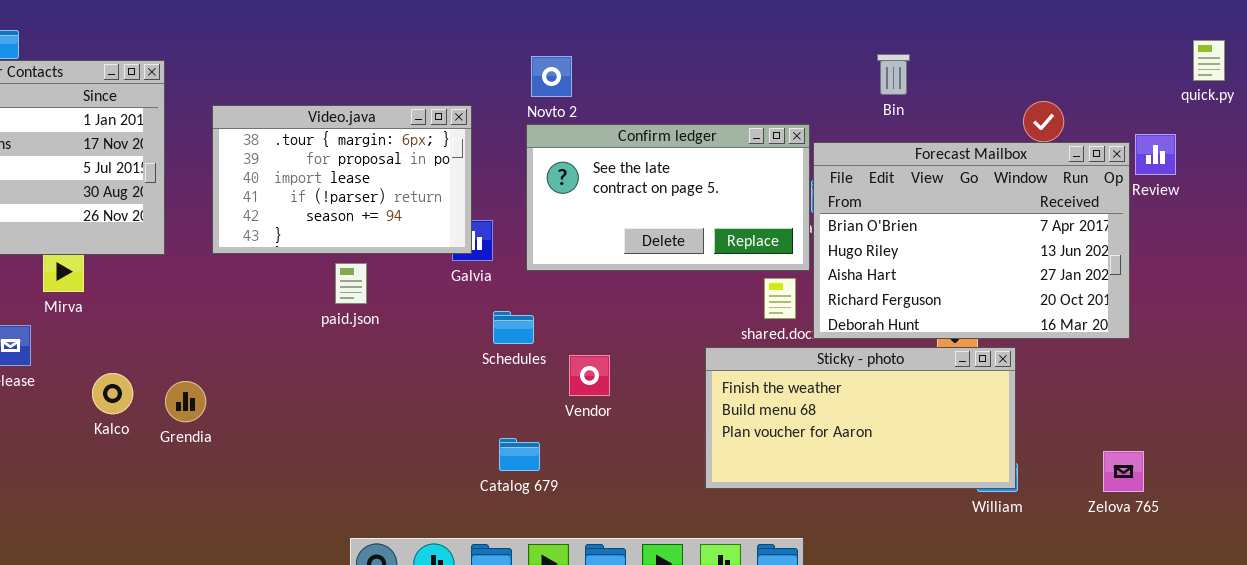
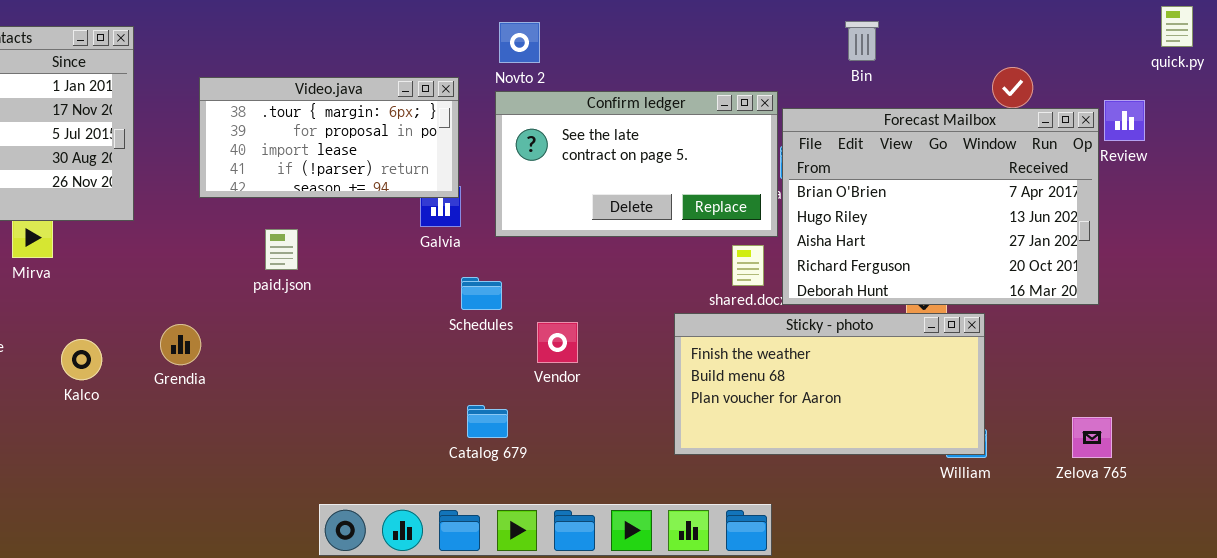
Video.java: [212,105,472,254] -> [199,77,459,198], moved, resized
paid.json: [335,263,367,304] -> [265,229,298,270], moved
Grendia: [165,381,206,422] -> [160,324,201,365], moved

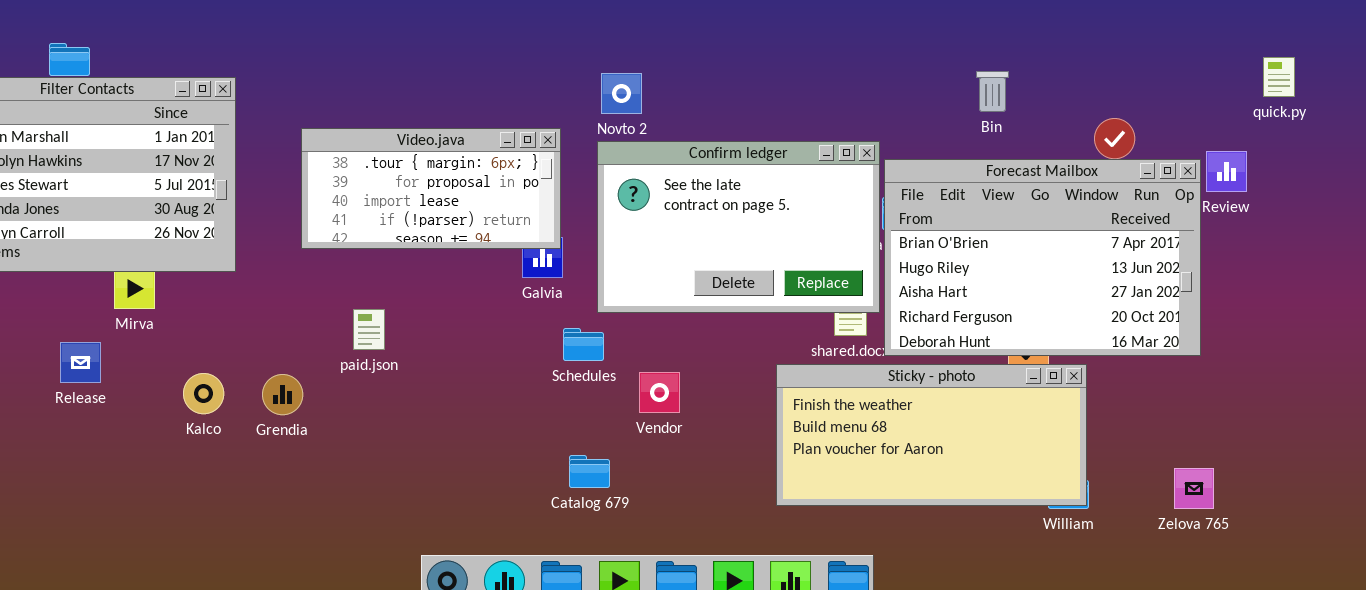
Bin: [845,21,879,61] -> [976,71,1009,112], moved
Confirm ledger: [495,91,778,237] -> [597,141,880,313], resized
paid.json: [265,229,298,270] -> [353,309,385,350], moved
Kalco: [61,339,102,380] -> [183,373,224,414], moved

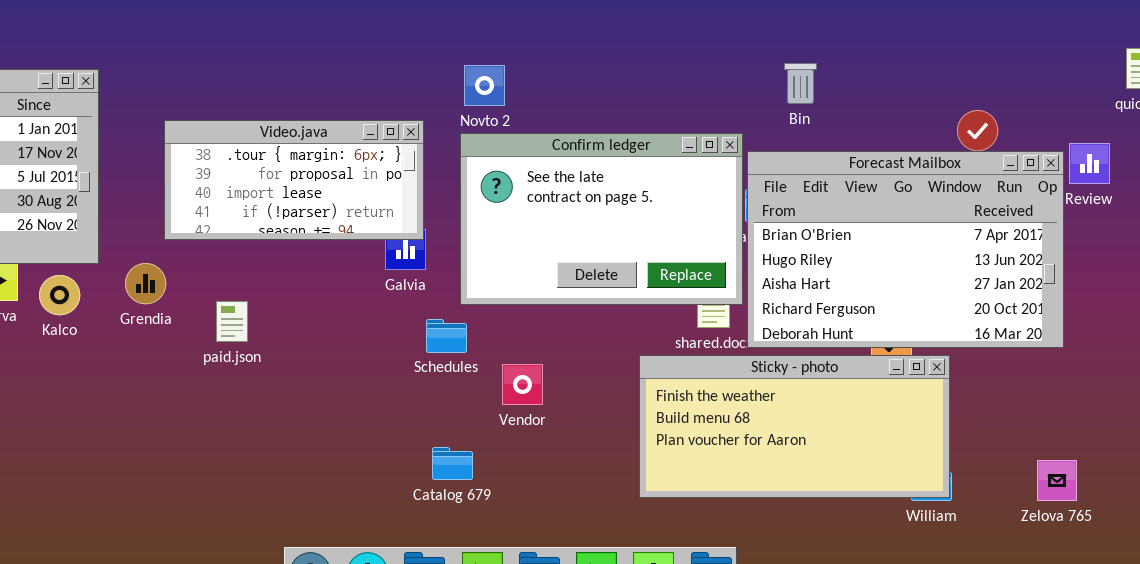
Bin: [976,71,1009,112] -> [784,63,817,104], moved
Kalco: [183,373,224,414] -> [39,275,80,315], moved
Grendia: [262,374,303,415] -> [125,263,166,304], moved

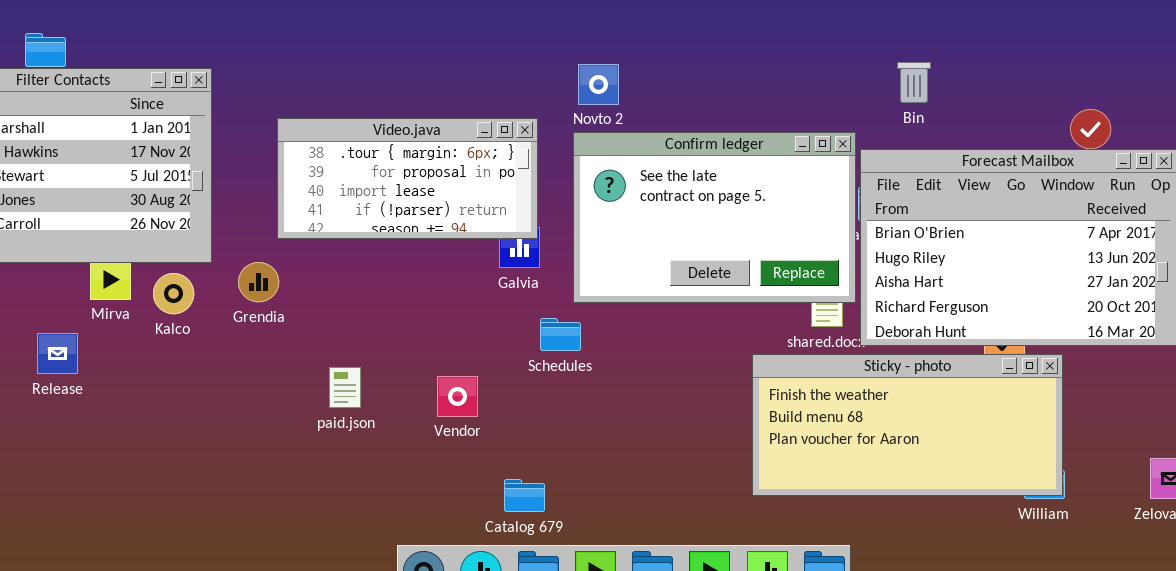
paid.json: [216,301,248,342] -> [329,367,361,408], moved
Vendor: [502,364,543,405] -> [437,376,478,417], moved
Catalog 679: [432,447,473,480] -> [504,479,545,512], moved

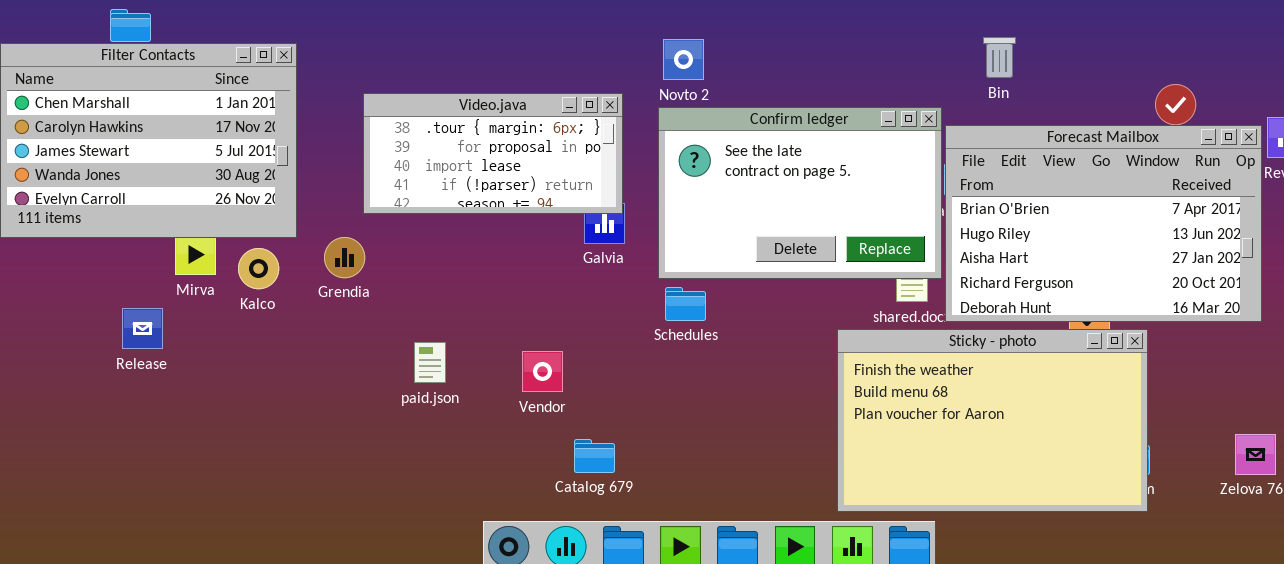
Schedules: [540,318,581,351] -> [665,287,706,321], moved
Sticky - photo: [752,354,1063,496] -> [837,329,1148,512], resized
Catalog 679: [504,479,545,512] -> [574,439,615,473], moved

